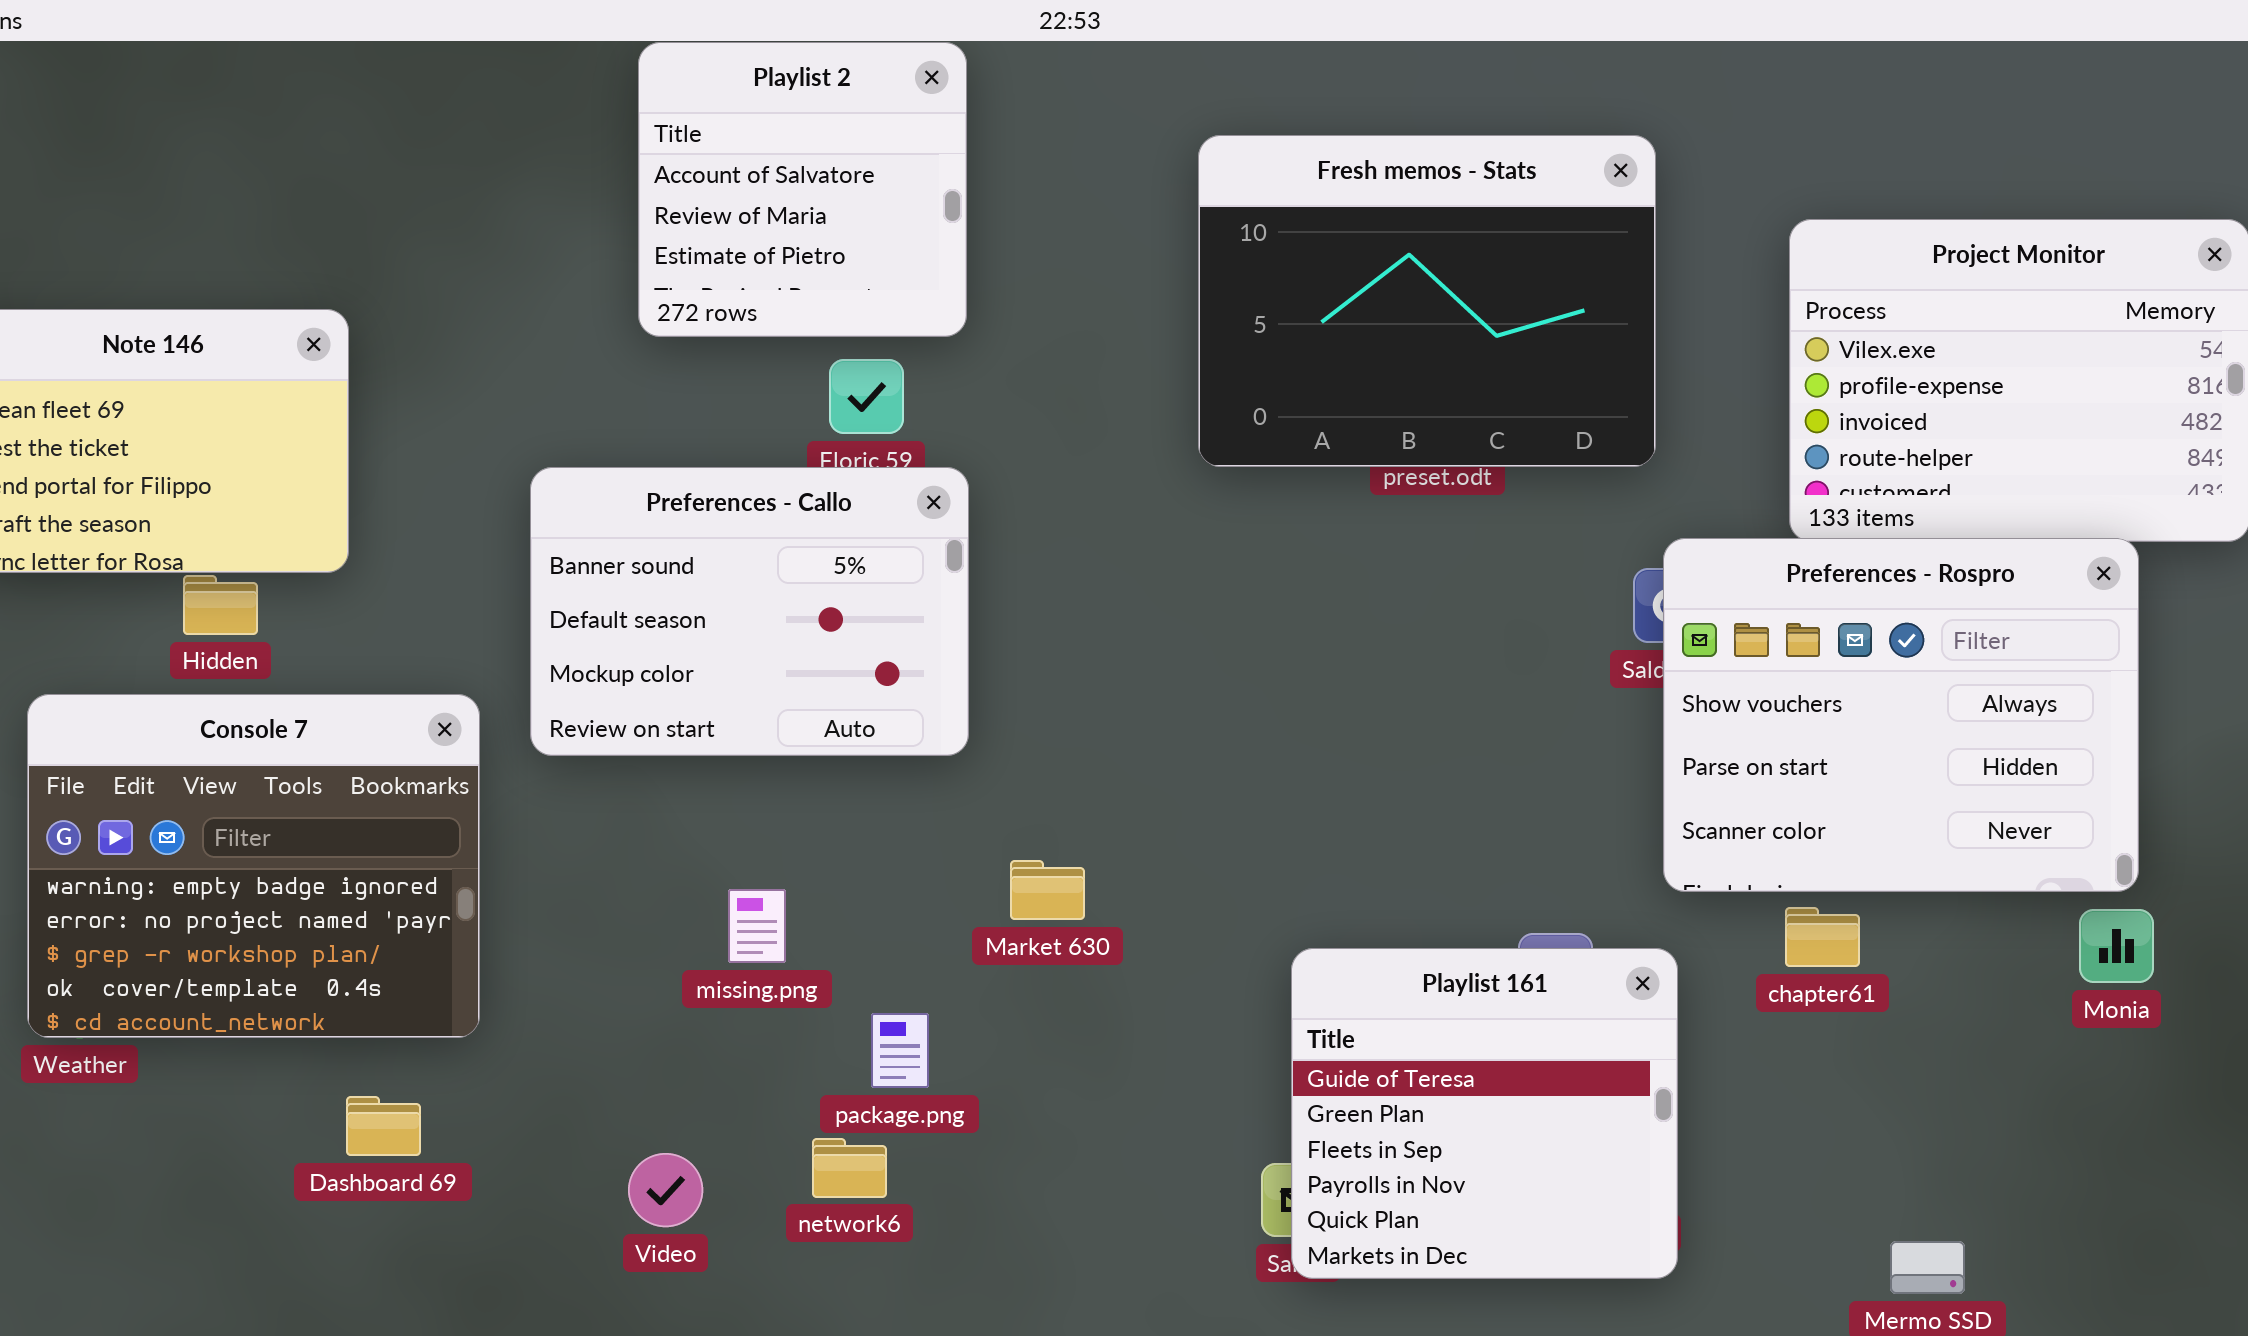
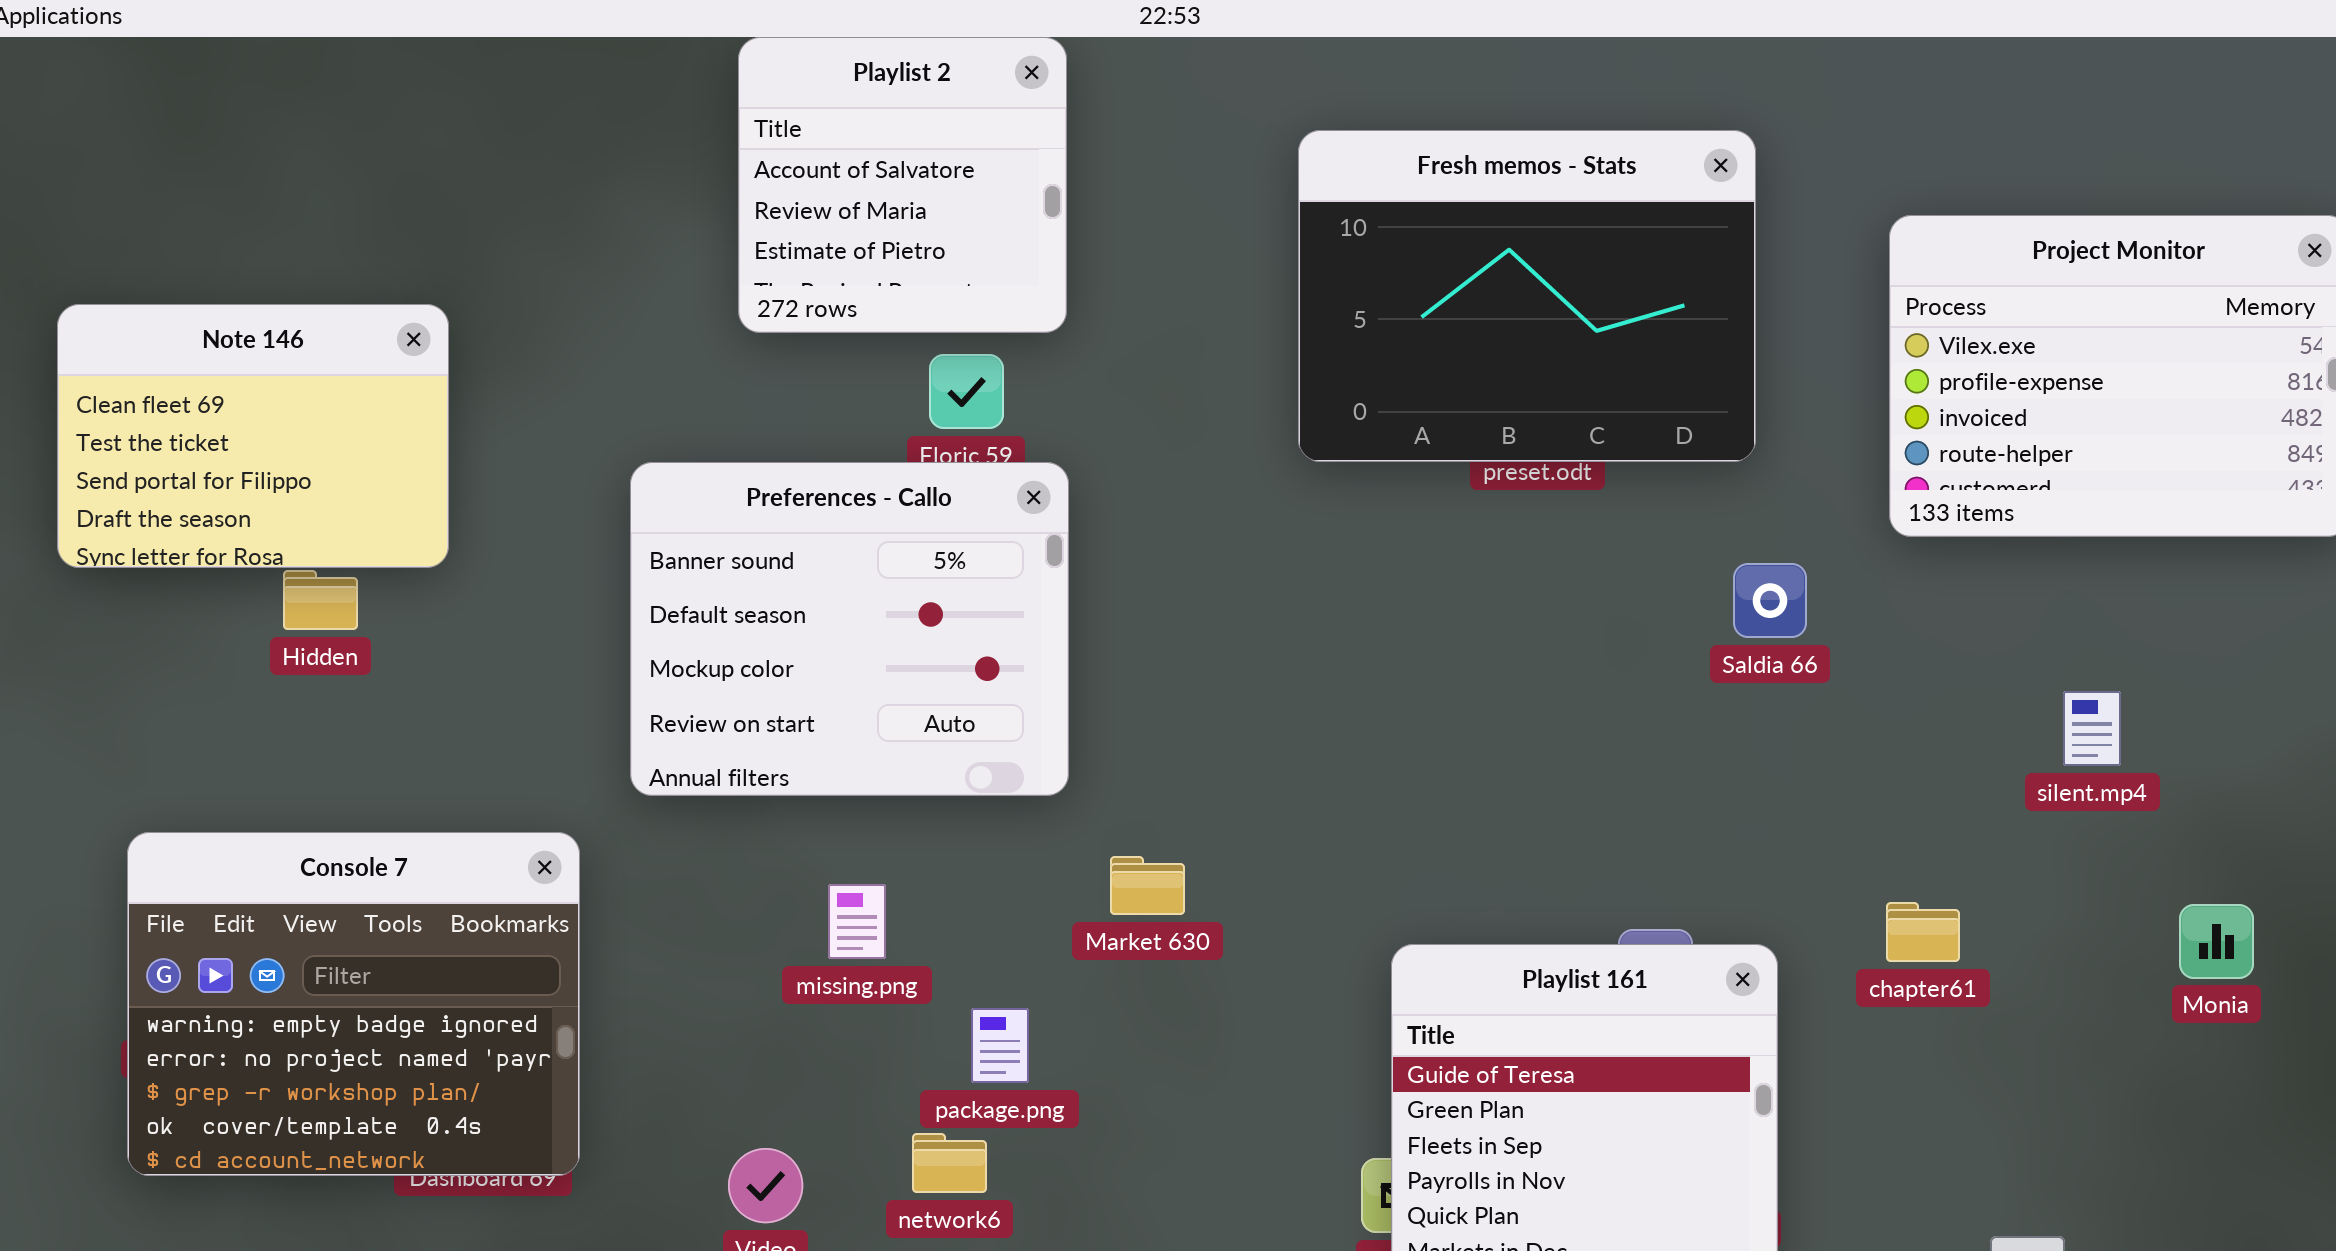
Preferences - Callo: [530,467,969,756] -> [630,462,1069,796], resized
Preferences - Rospro: [1663,538,2139,892] -> none, closed
Console 7: [27,694,480,1038] -> [127,832,580,1176], moved

